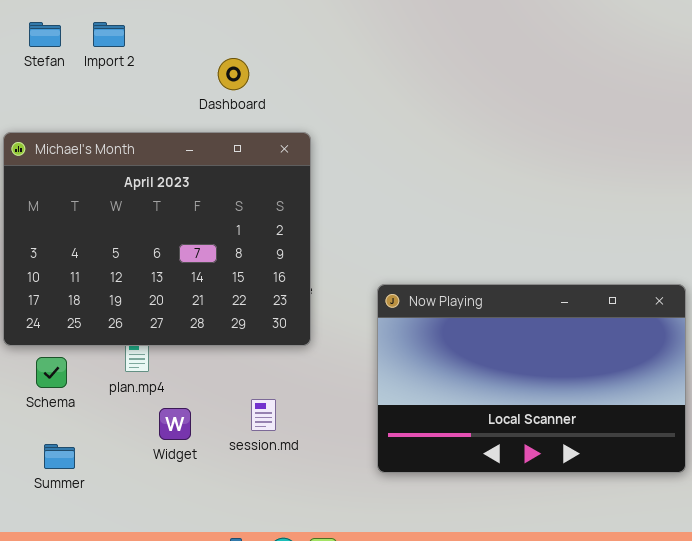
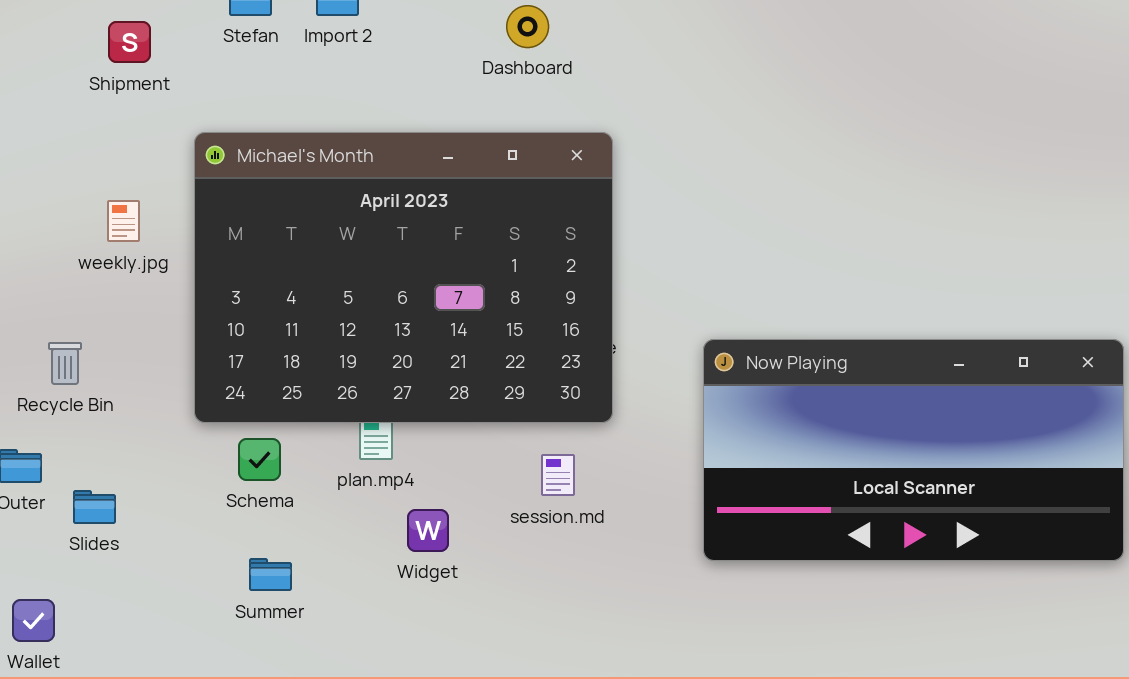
Dashboard: [218,58,249,90] -> [506,5,549,48], moved
Now Playing: [377,284,686,473] -> [703,339,1124,561], resized
session.md: [251,399,276,431] -> [541,454,575,496], moved

